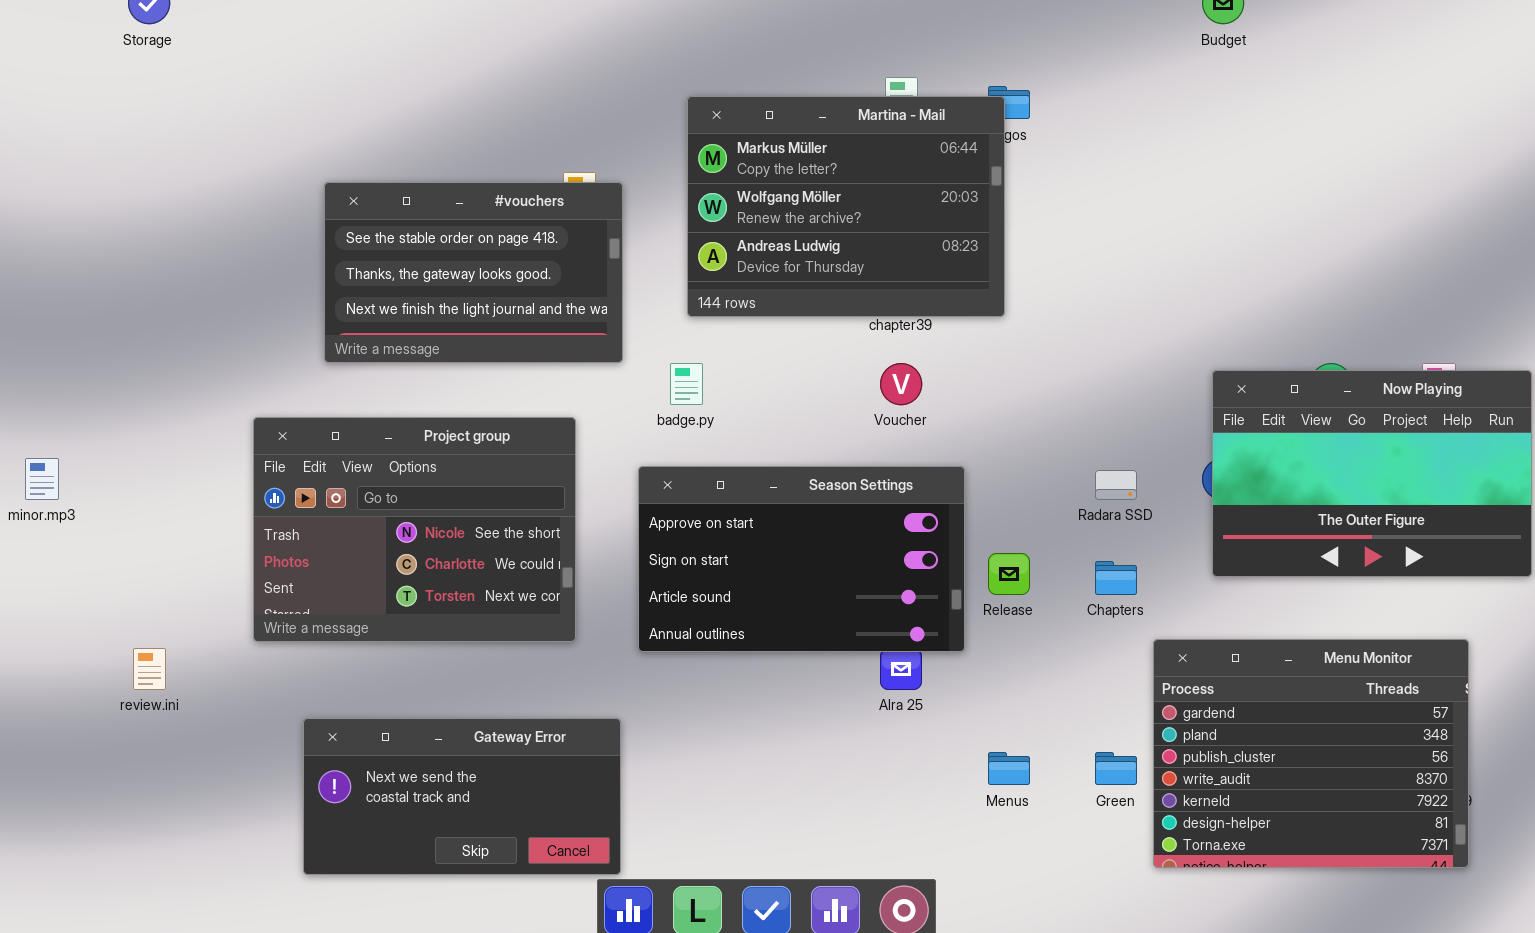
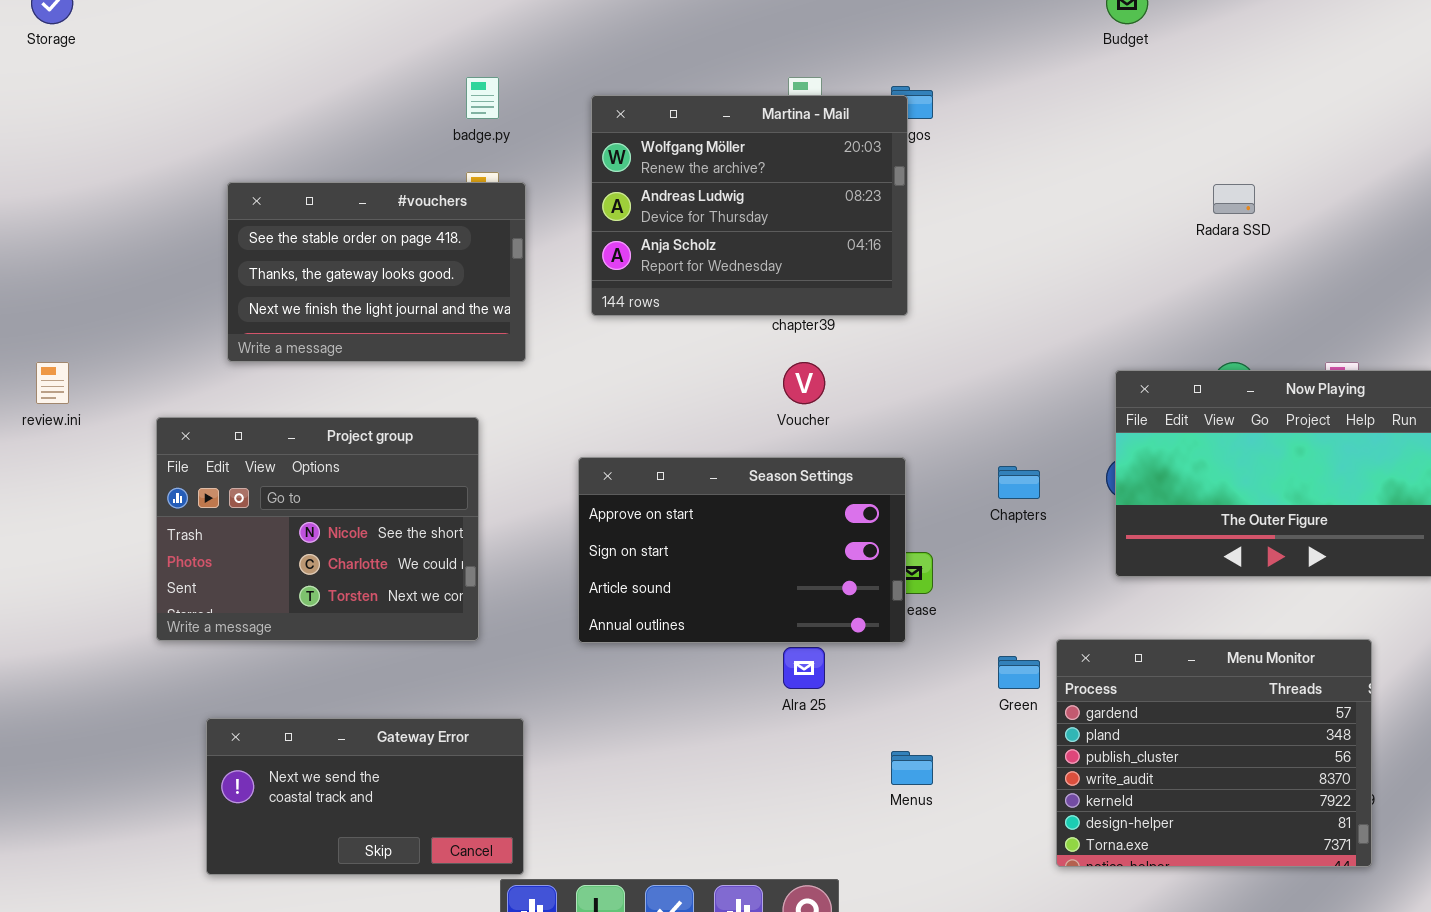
Martina - Mail: [687,96,1005,317] -> [591,95,908,316], scrolled down 1 row
badge.py: [670,363,703,405] -> [466,77,499,119], moved
Season Settings: [638,466,965,652] -> [578,457,906,643], moved
Radara SSD: [1095,470,1137,500] -> [1213,184,1255,214], moved
Chapters: [1095,561,1137,595] -> [998,466,1040,499], moved
review.ini: [133,648,166,690] -> [36,362,69,404], moved
Green: [1095,752,1137,785] -> [998,656,1040,689], moved

